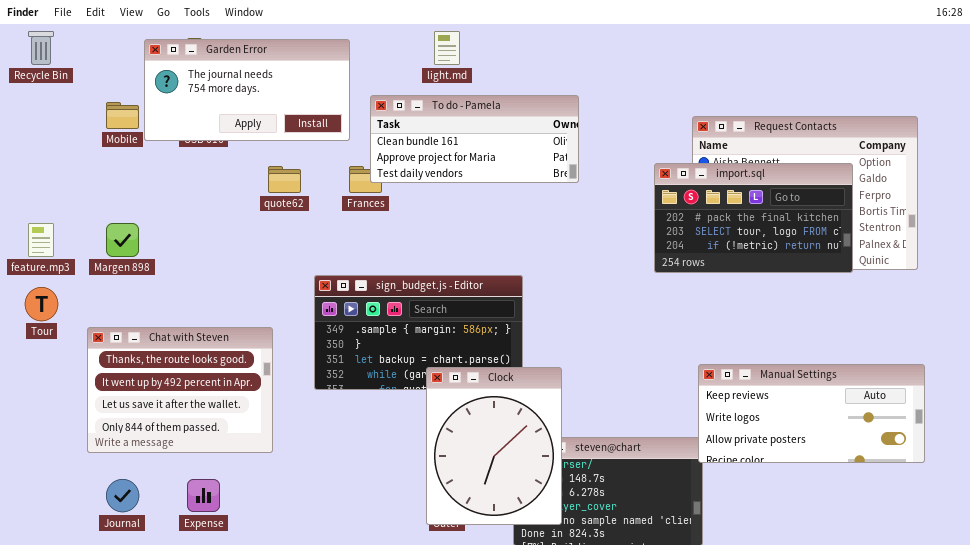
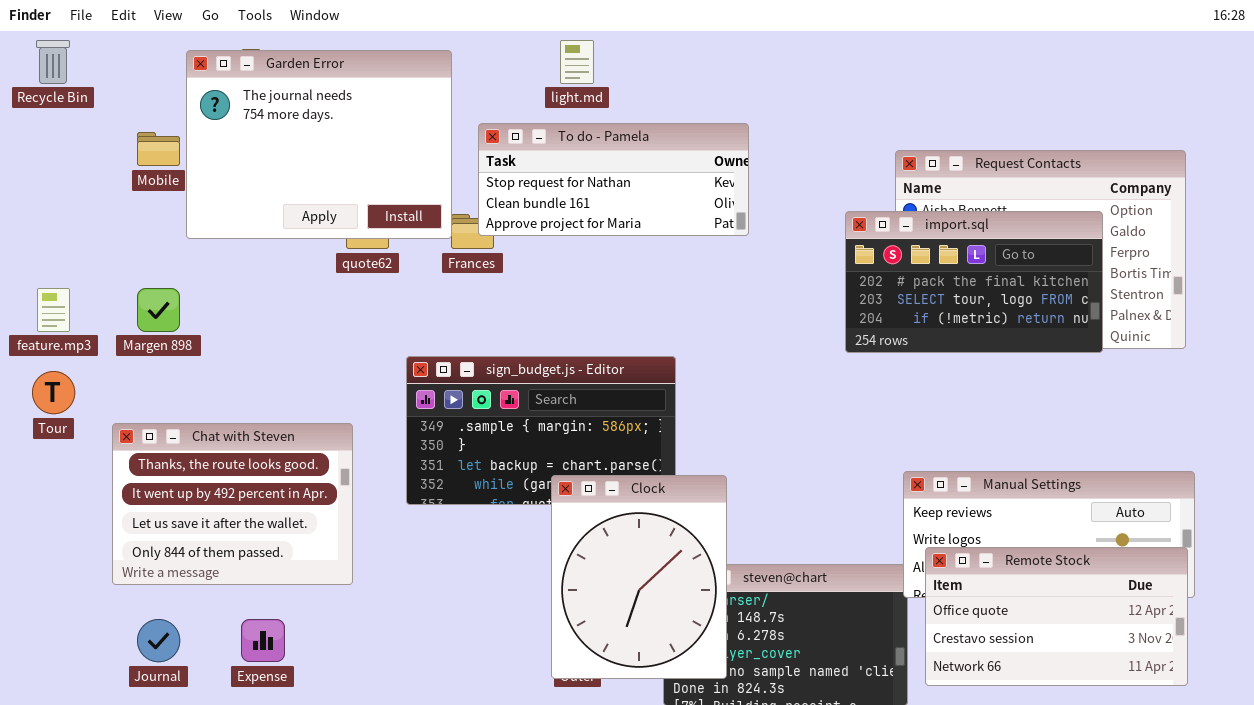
Garden Error: [144,39,350,141] -> [186,50,452,239], resized
To do - Pamela: [370,95,579,183] -> [478,123,749,236], scrolled up 1 row
Remote Stock: none -> [925,547,1188,686], opened

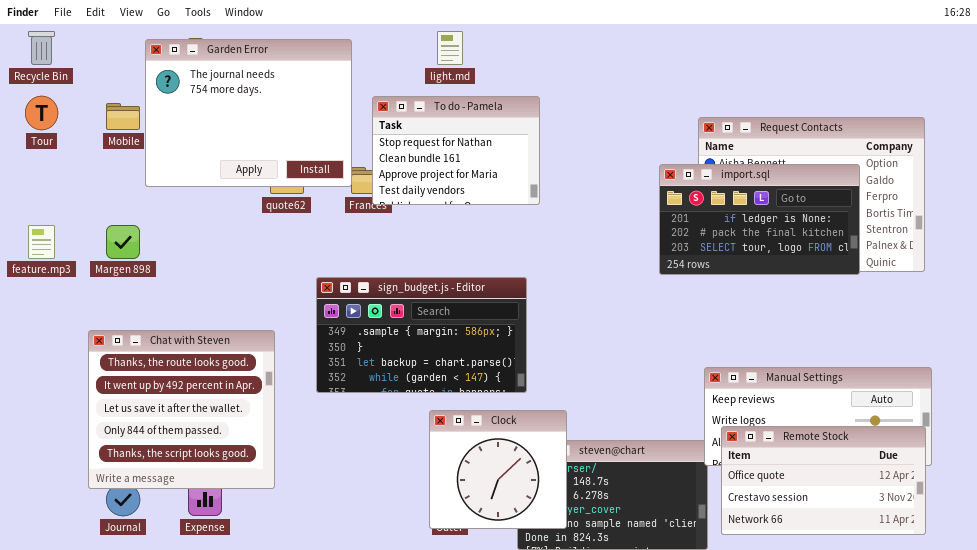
To do - Pamela: [478,123,749,236] -> [372,96,540,205], resized
import.sql: [845,211,1103,353] -> [659,164,860,275], scrolled up 1 row
Tour: [32,371,75,414] -> [25,96,58,130], moved
Chat with Steven: [112,423,353,585] -> [88,330,275,489], resized
Clock: [551,475,727,679] -> [429,410,567,529], resized

